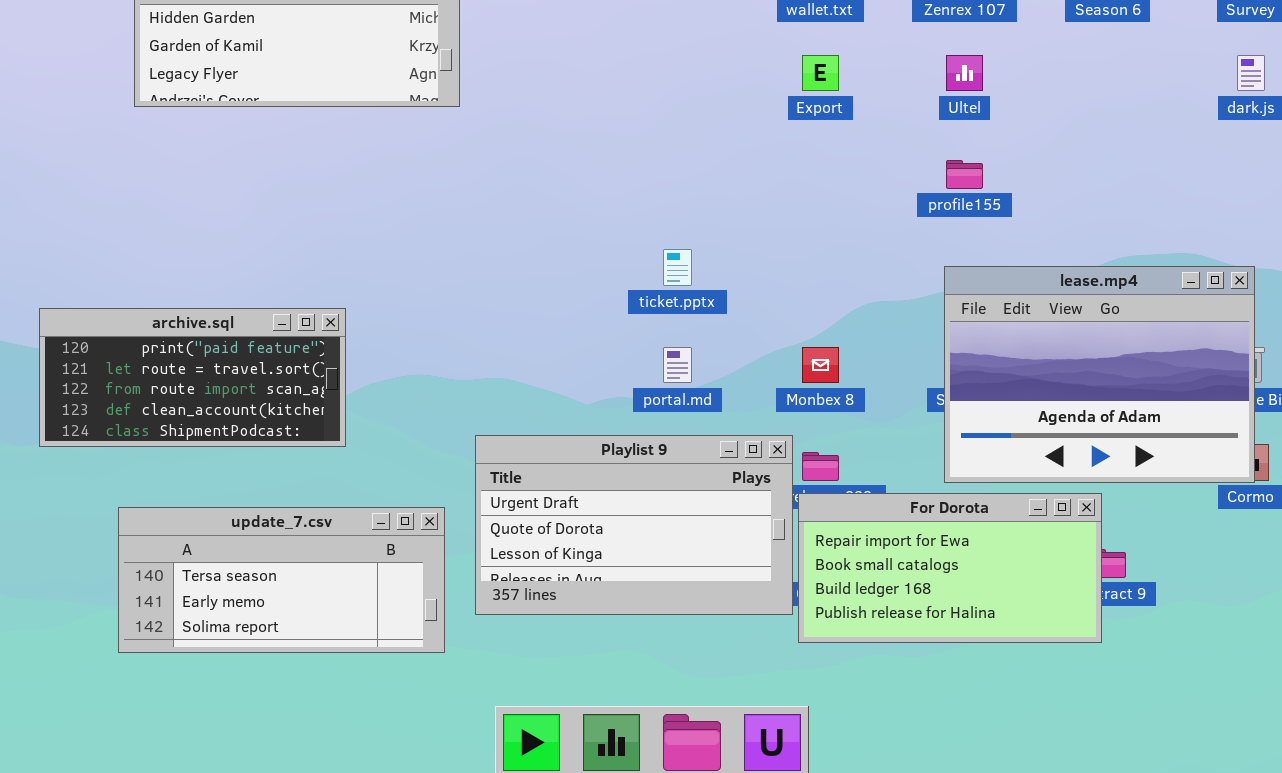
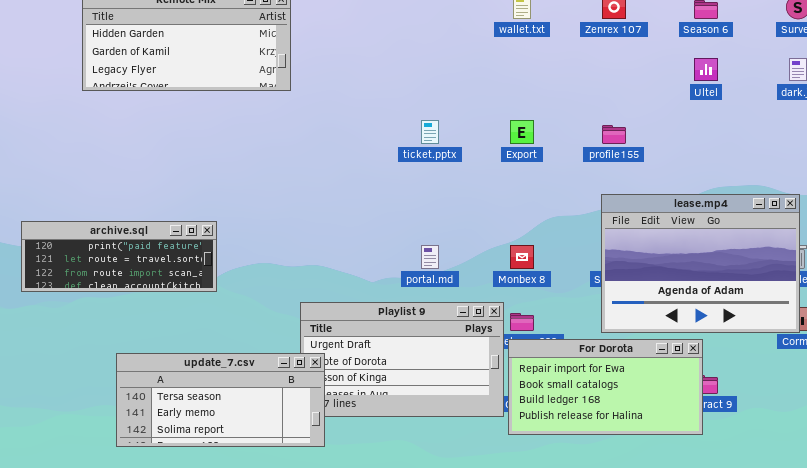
Export: [802,55,839,91] -> [510,120,534,144], moved
Ultel: [946,55,983,91] -> [694,58,718,81], moved
ticket.pptx: [663,249,692,286] -> [421,120,439,144], moved
archive.sql: [39,308,346,447] -> [21,221,217,292], resized
update_7.csv: [118,507,445,653] -> [116,353,325,447], moved

